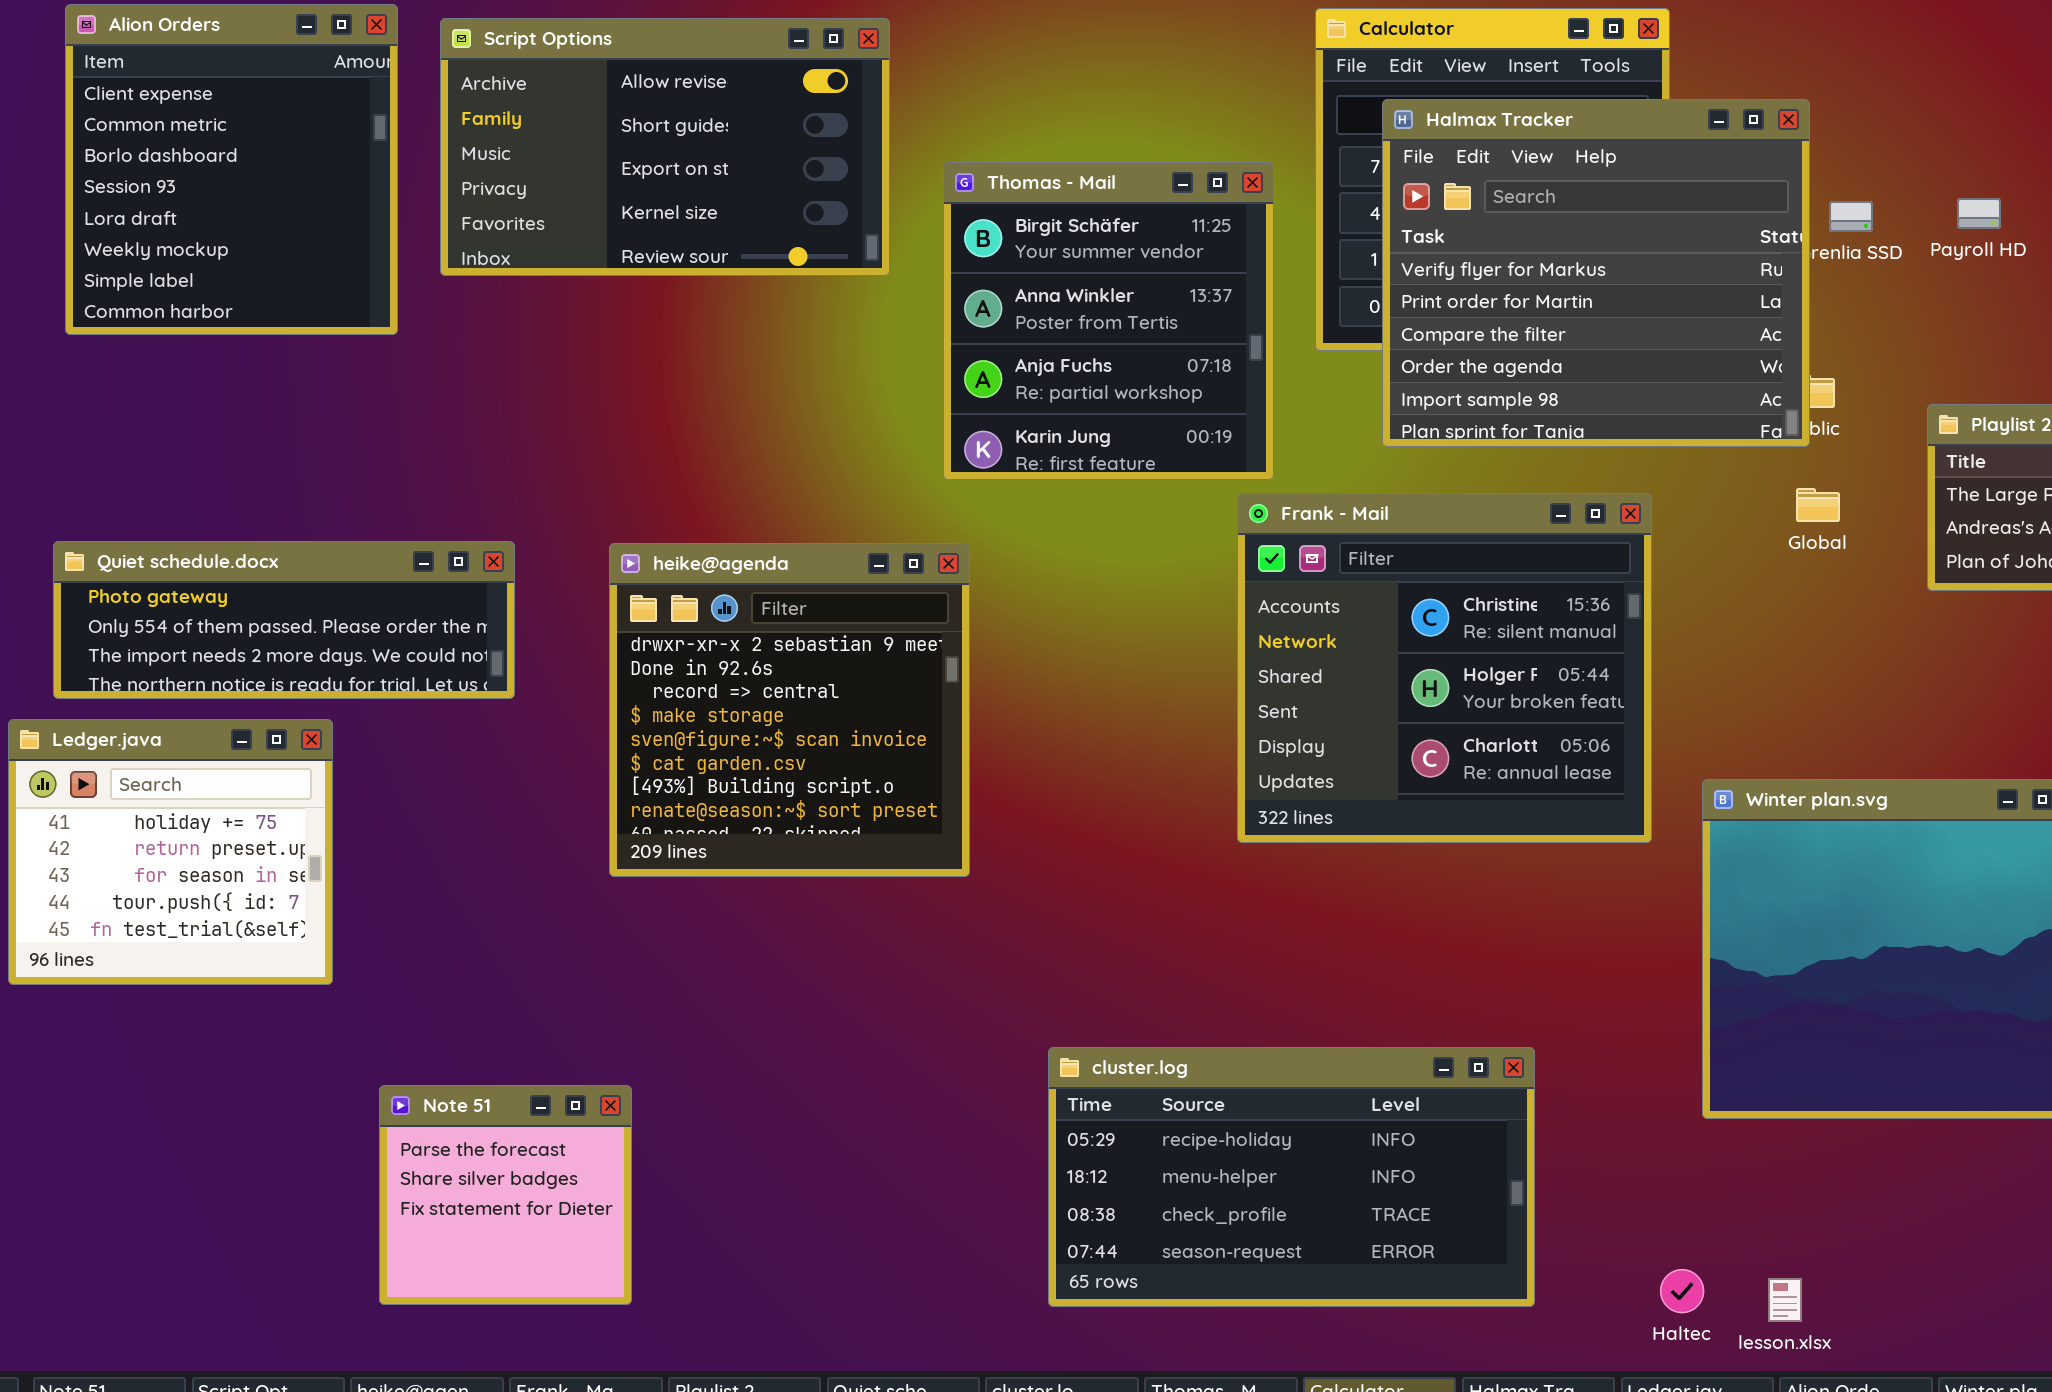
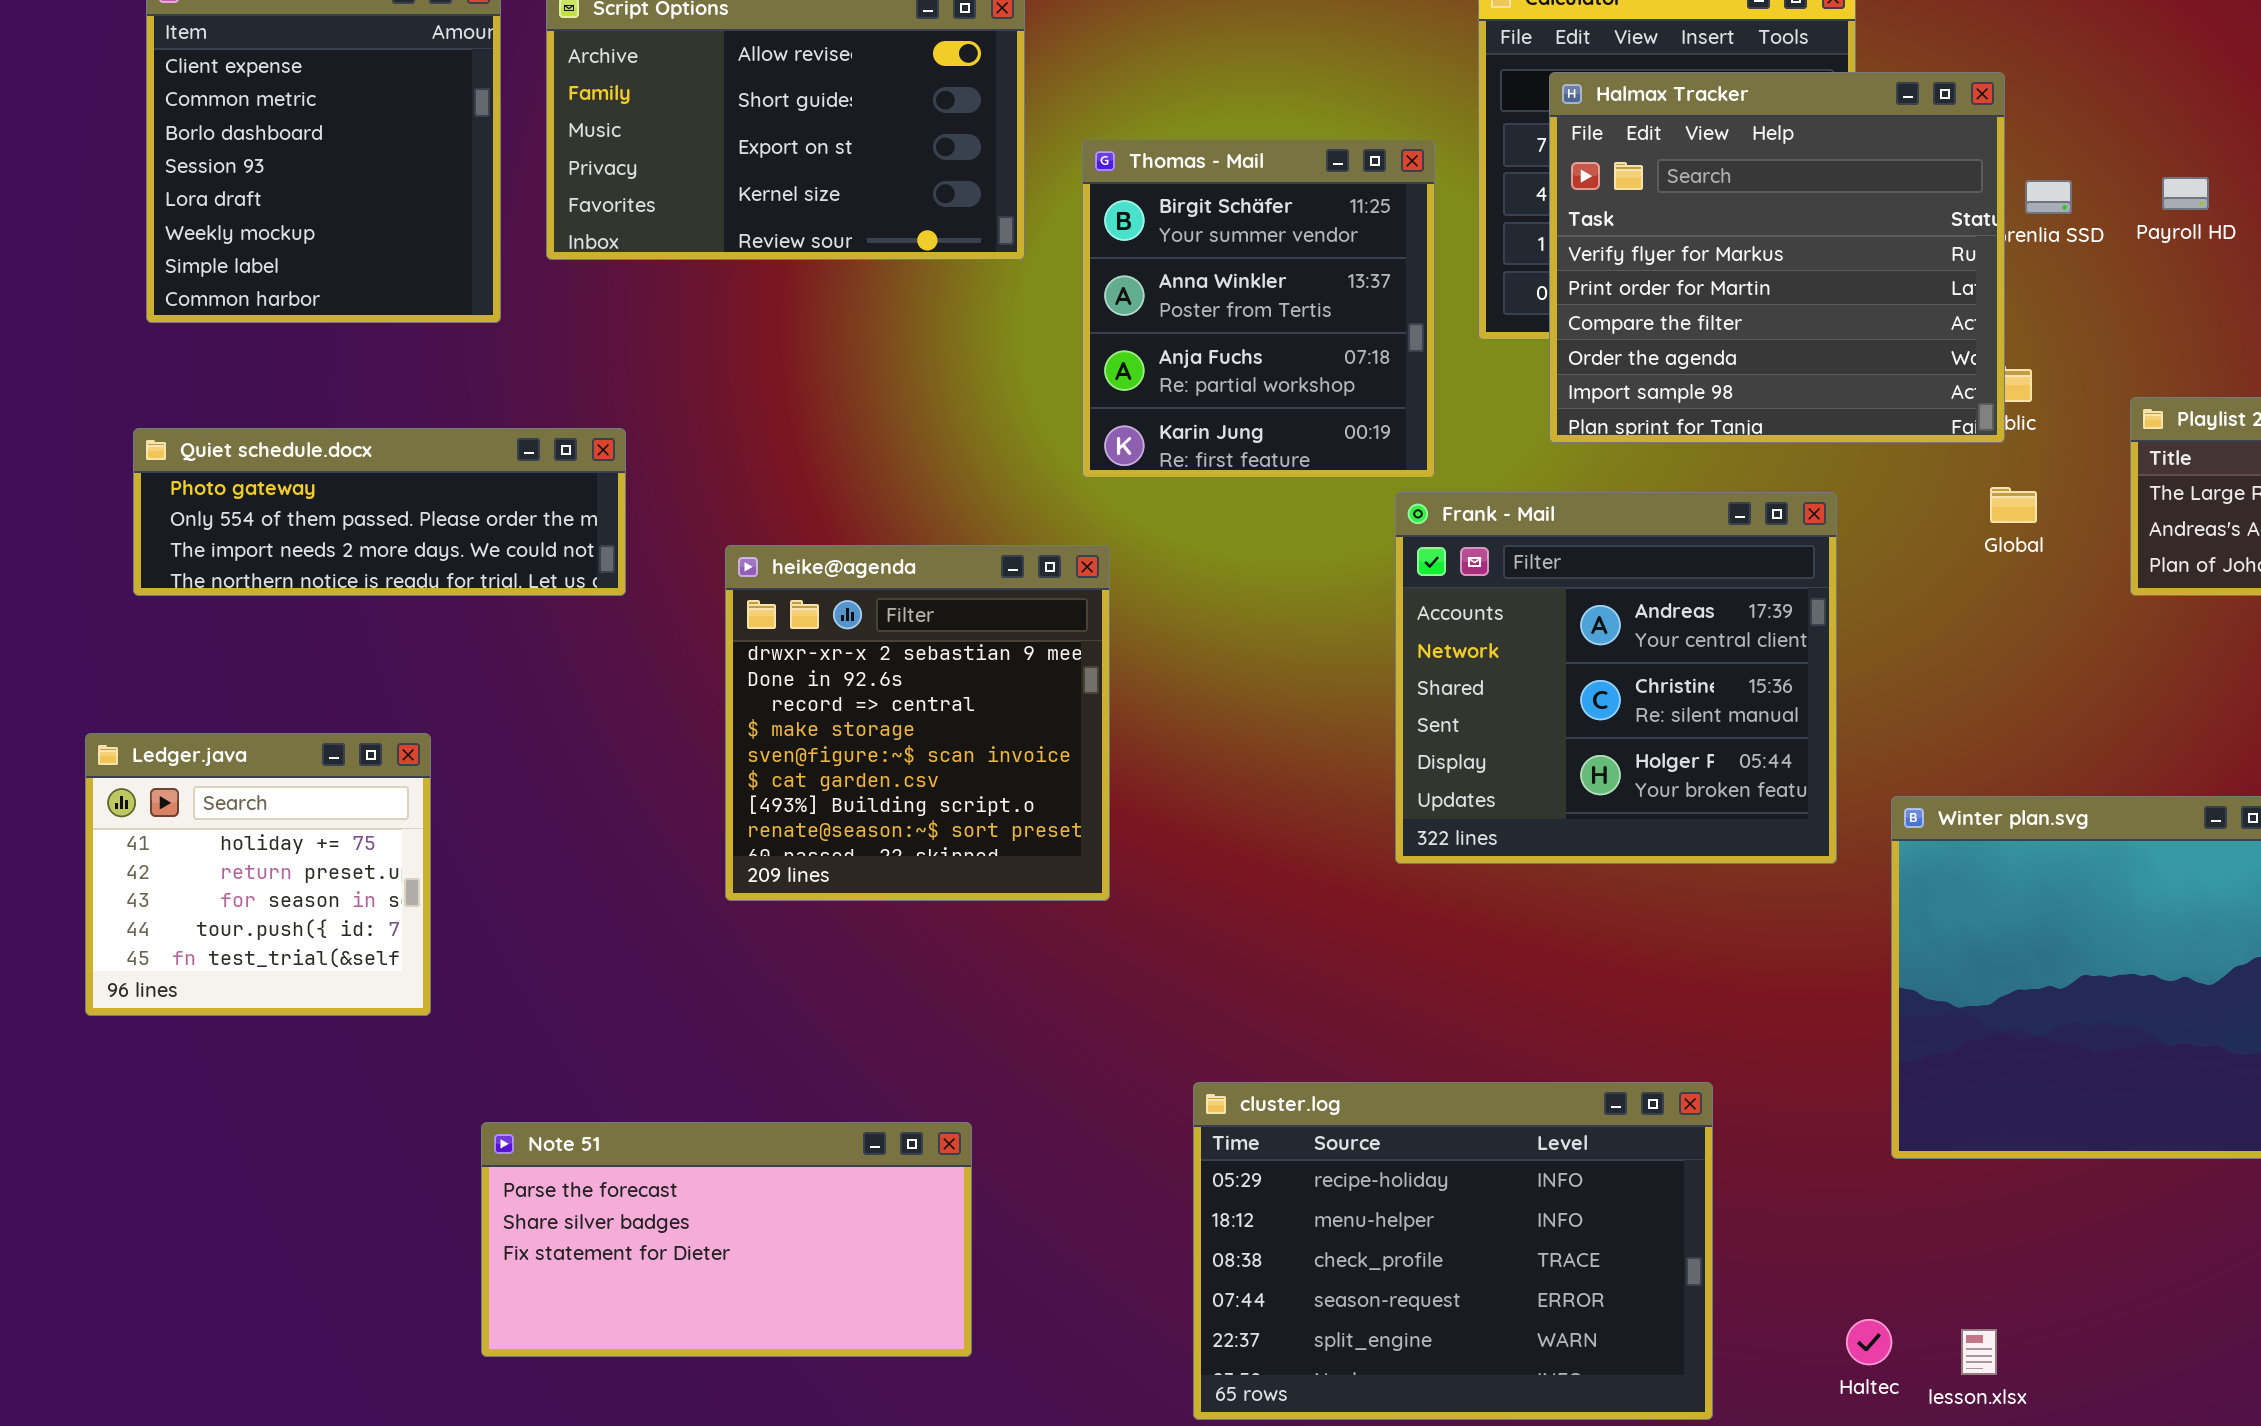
Frank - Mail: [1237,493,1652,843] -> [1395,492,1837,864], scrolled up 1 row
Quiet schedule.docx: [53,541,515,699] -> [133,428,626,596], moved
cluster.log: [1048,1047,1535,1307] -> [1193,1082,1713,1420], resized
Note 51: [379,1085,632,1305] -> [481,1122,972,1357], resized

